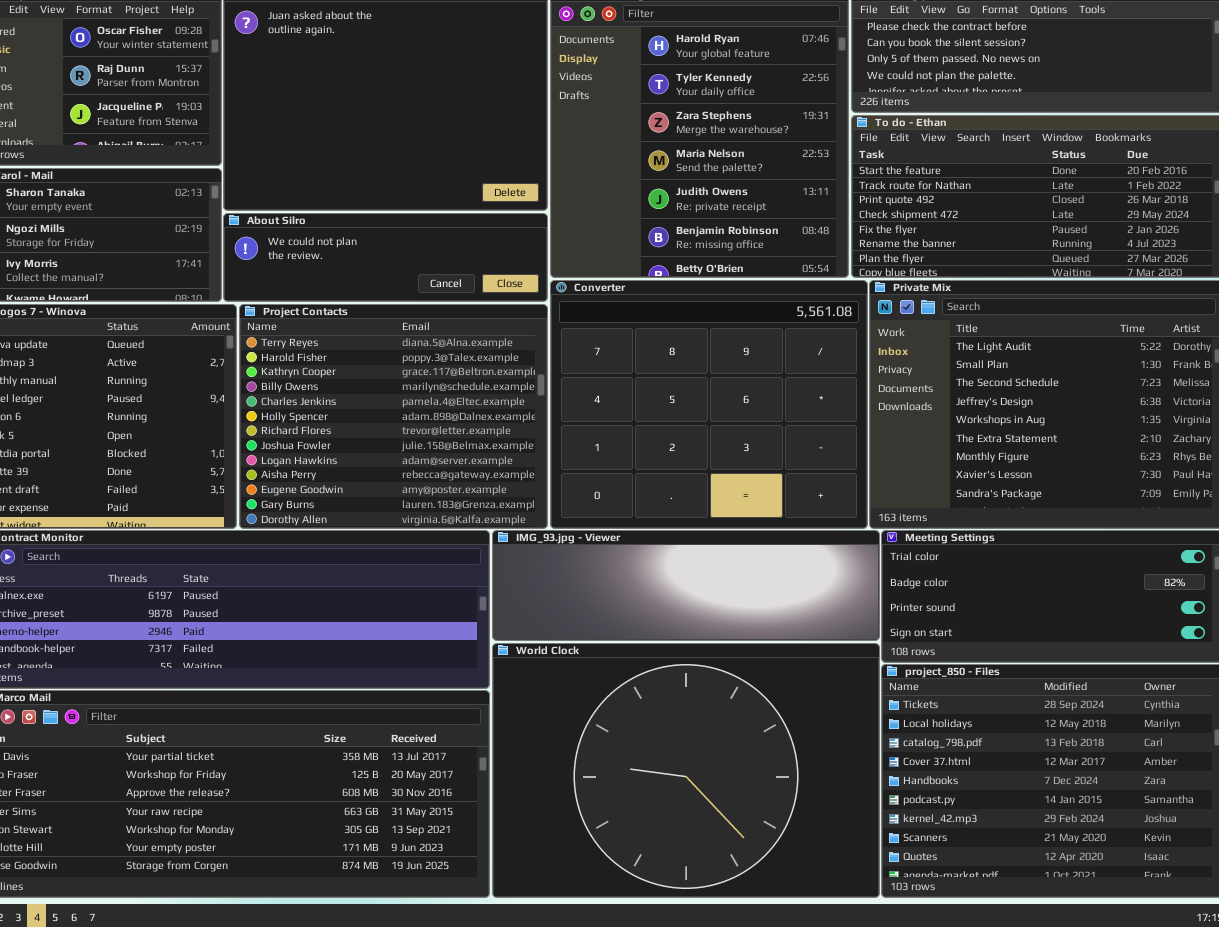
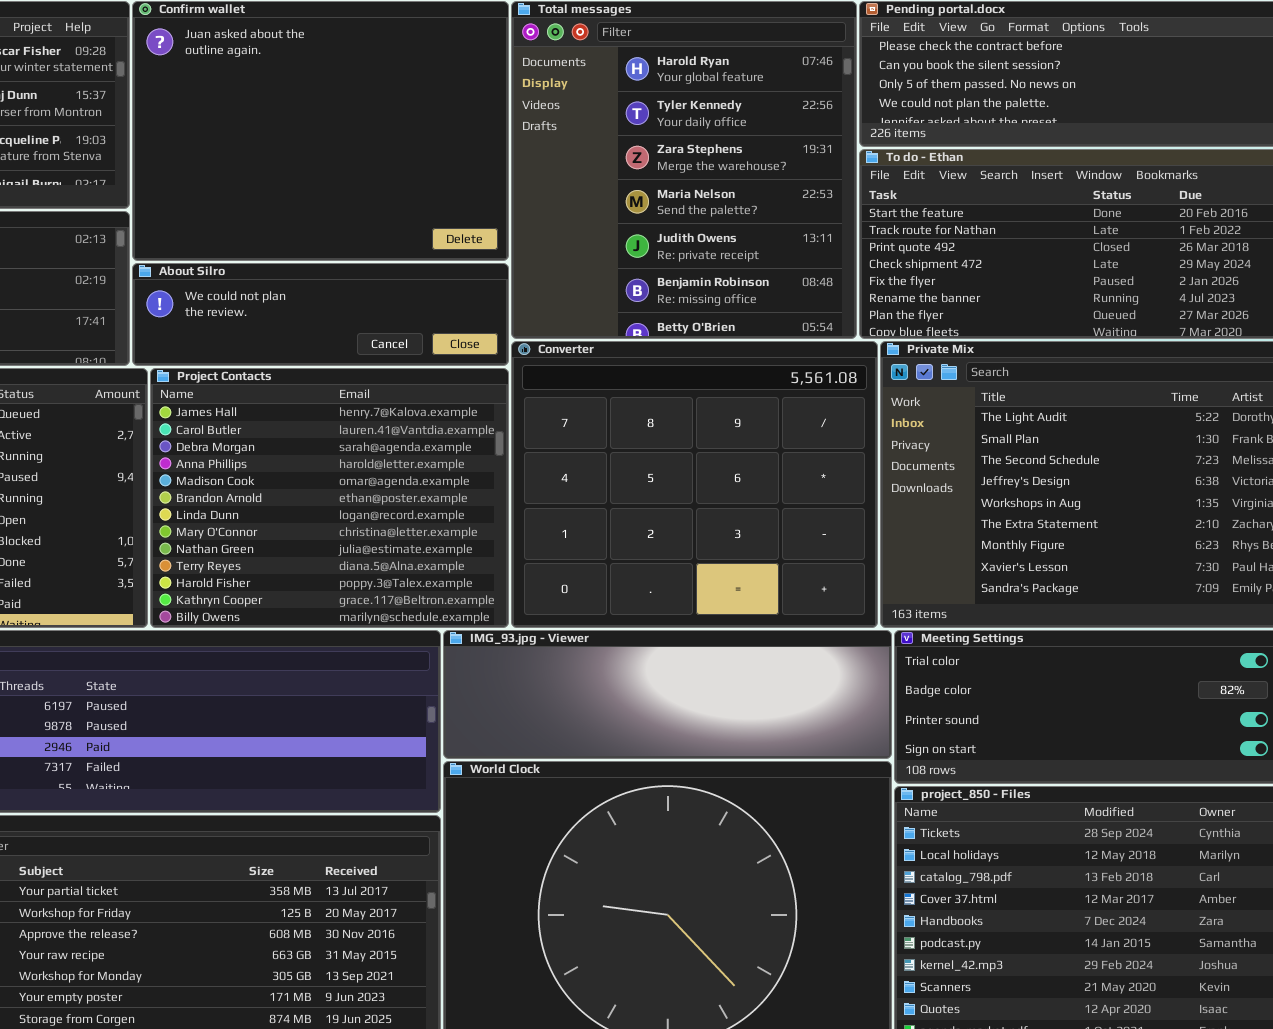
Project Contacts: [239,304,548,529] -> [150,368,509,628], scrolled up 9 rows

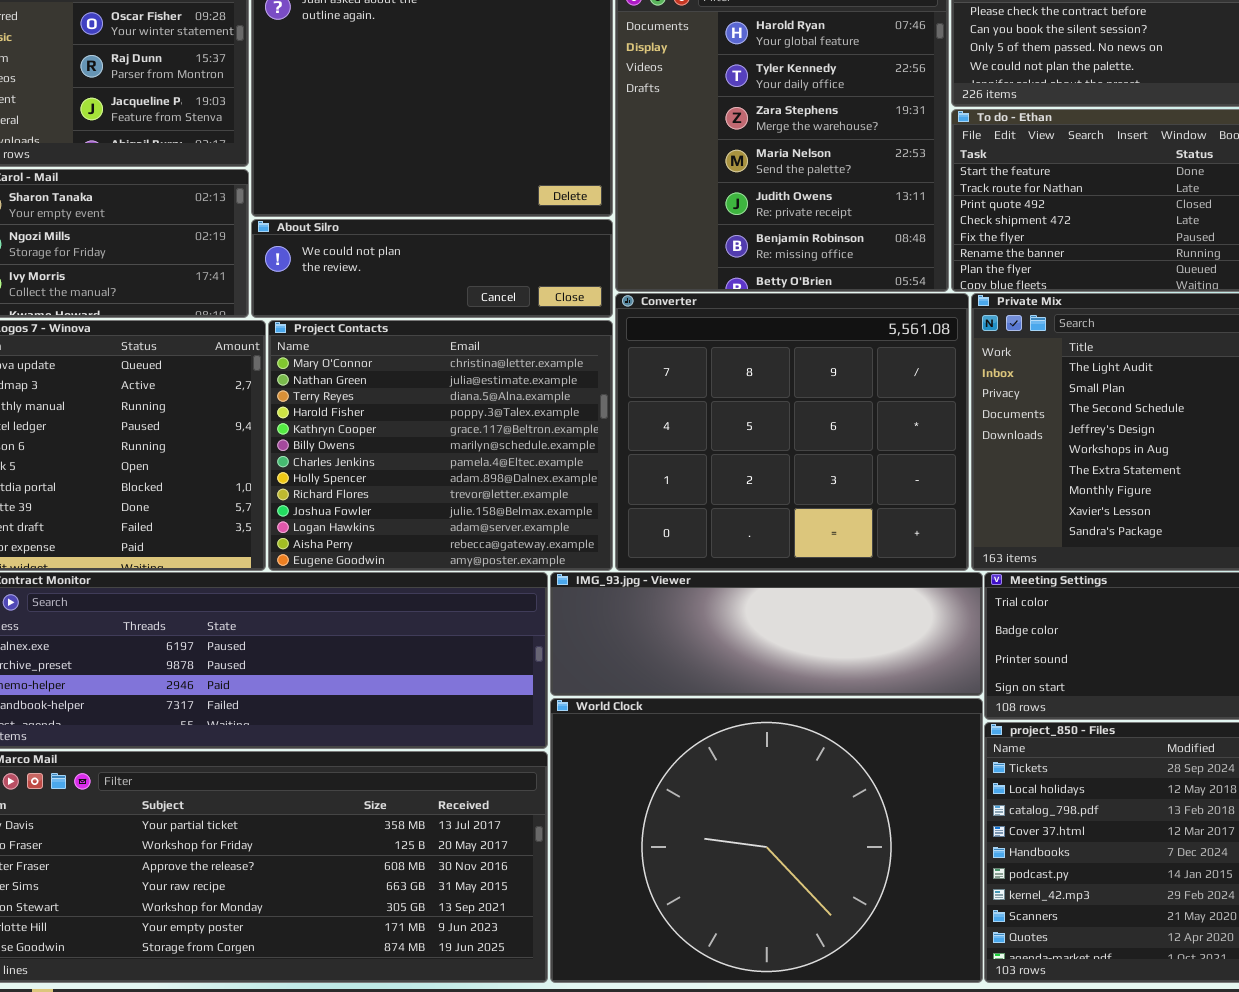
Project Contacts: [150,368,509,628] -> [268,320,613,571], scrolled down 7 rows

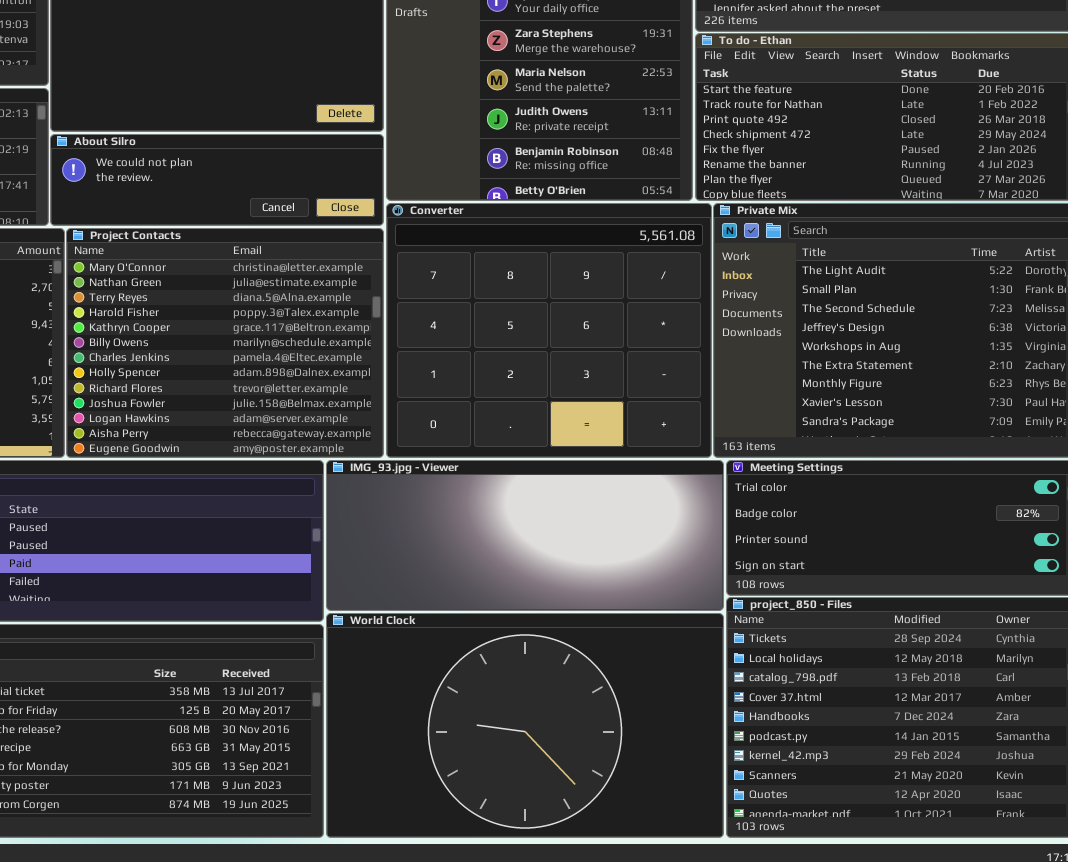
IMG_93.jpg - Viewer: [550,572,983,696] -> [326,460,724,611], resized
World Clock: [550,698,983,983] -> [326,613,724,838], resized

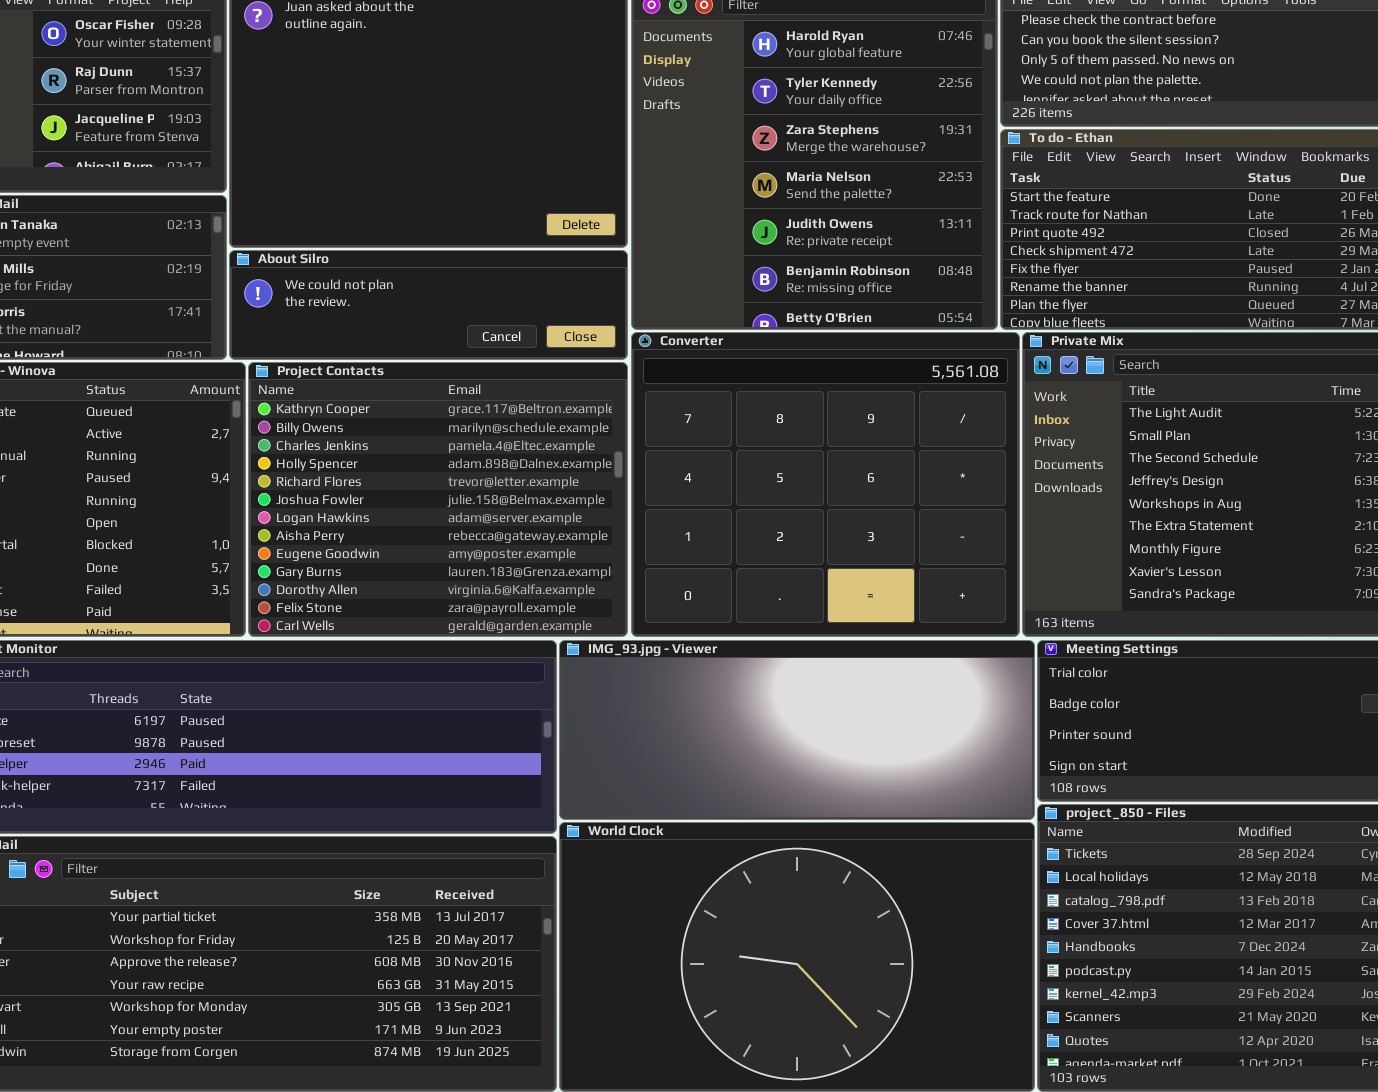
Project Contacts: [66,228,384,458] -> [248,362,628,637], scrolled down 4 rows

